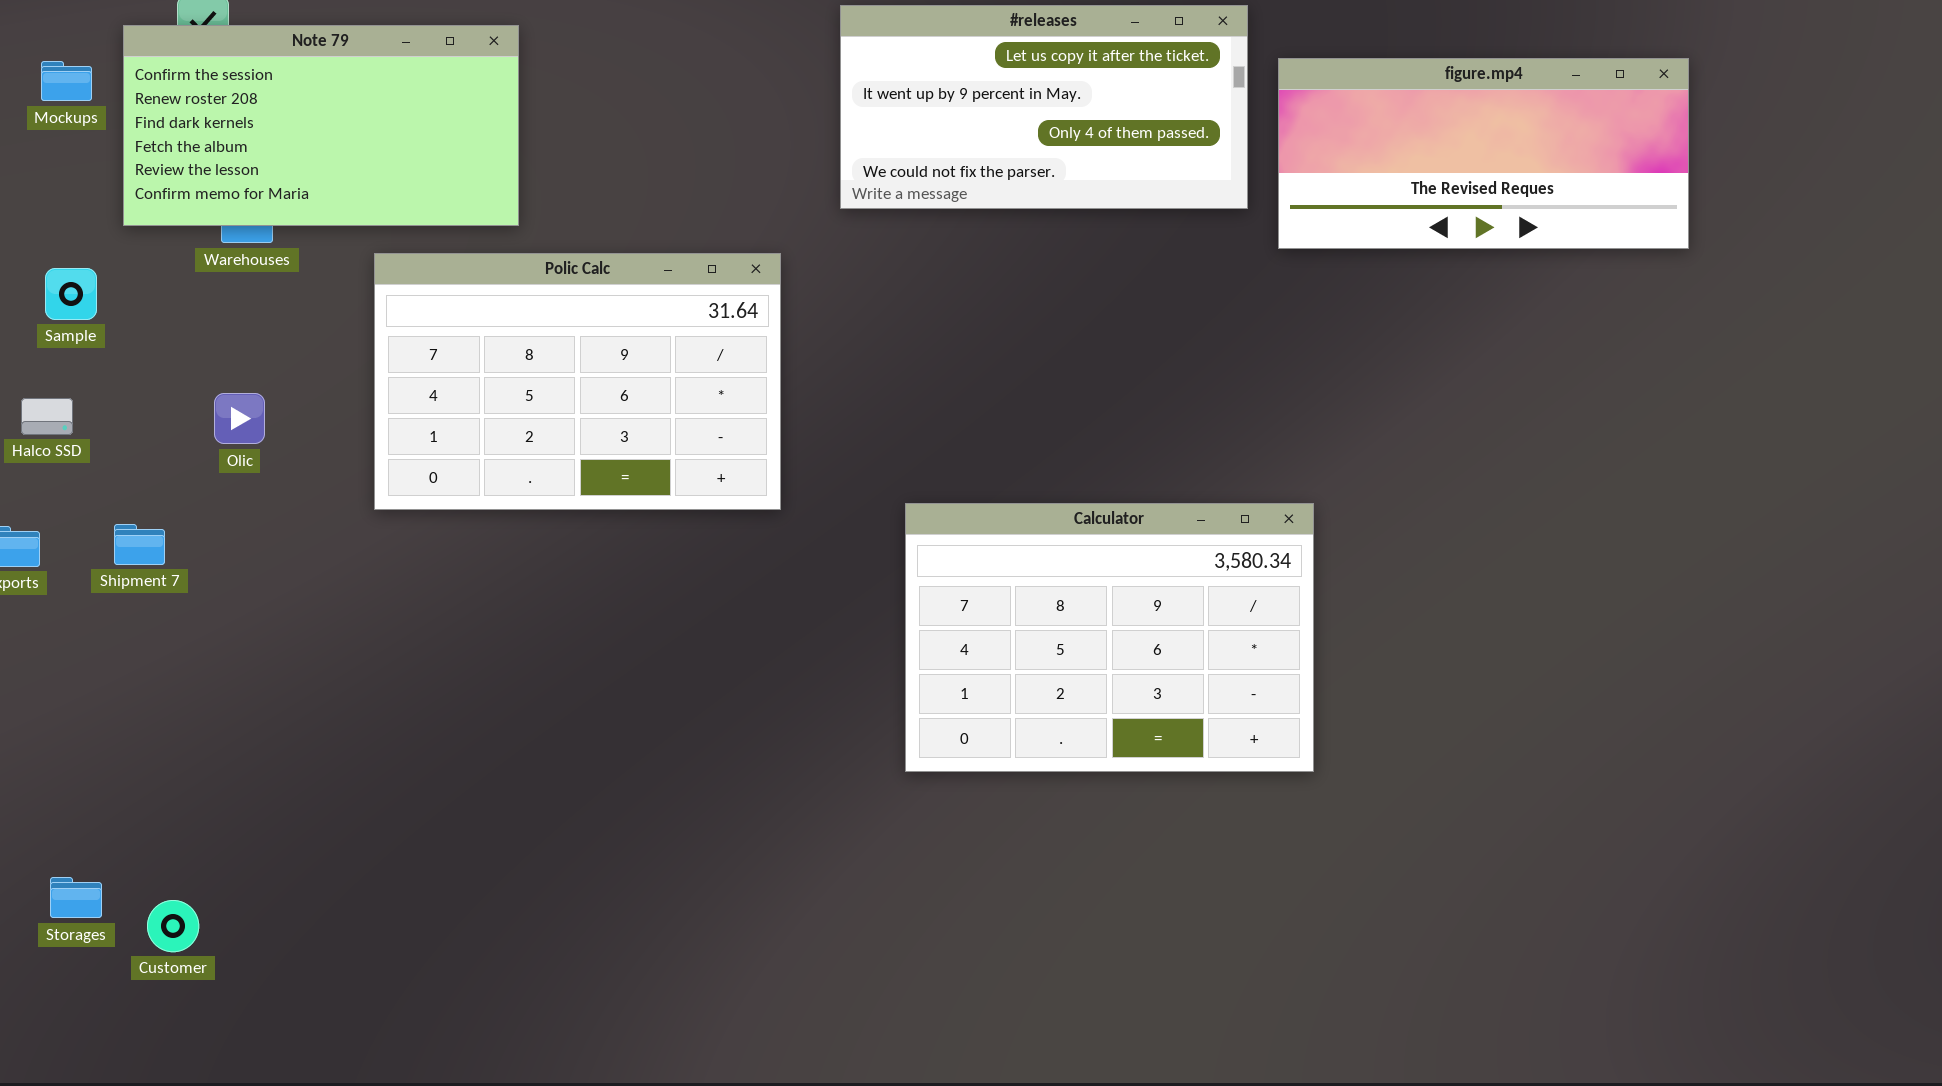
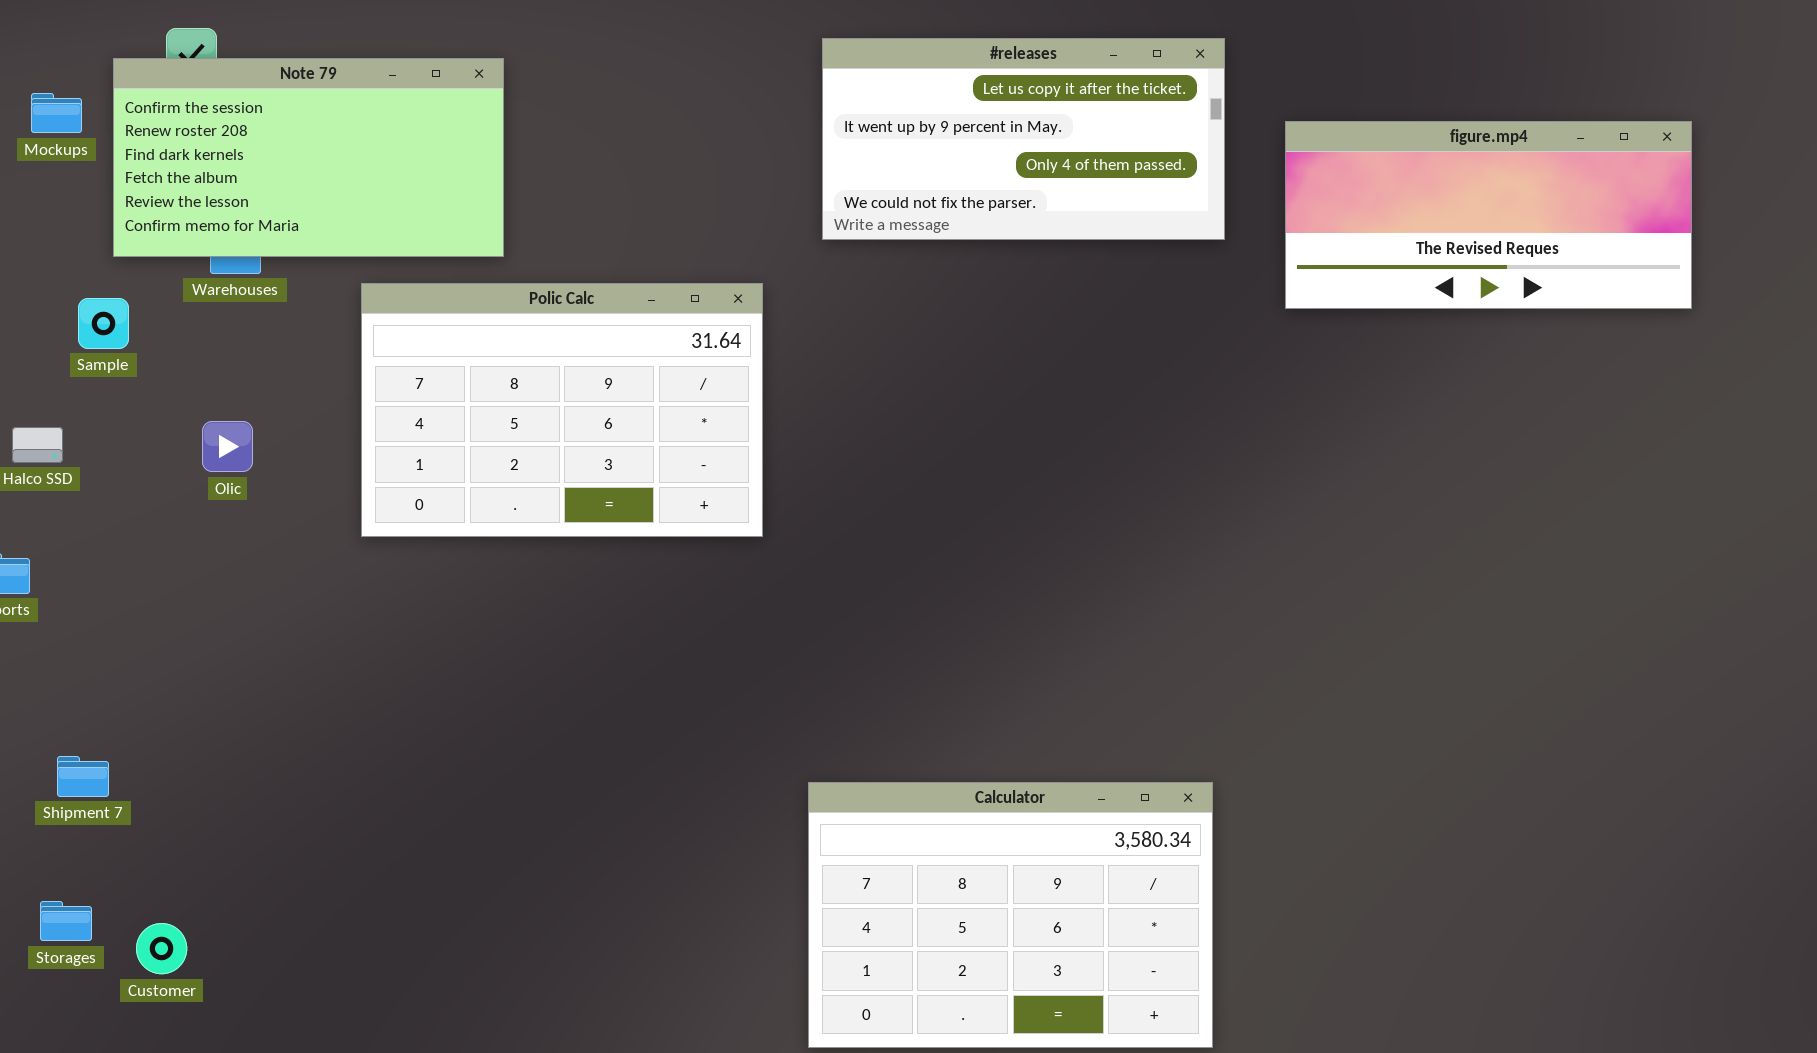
figure.mp4: [1278,58,1689,249] -> [1285,121,1692,309], moved
Sample: [45,268,97,320] -> [78,298,129,349], moved
Calculator: [905,503,1314,772] -> [808,782,1213,1048], moved
Shipment 7: [114,524,165,565] -> [57,756,109,797], moved

